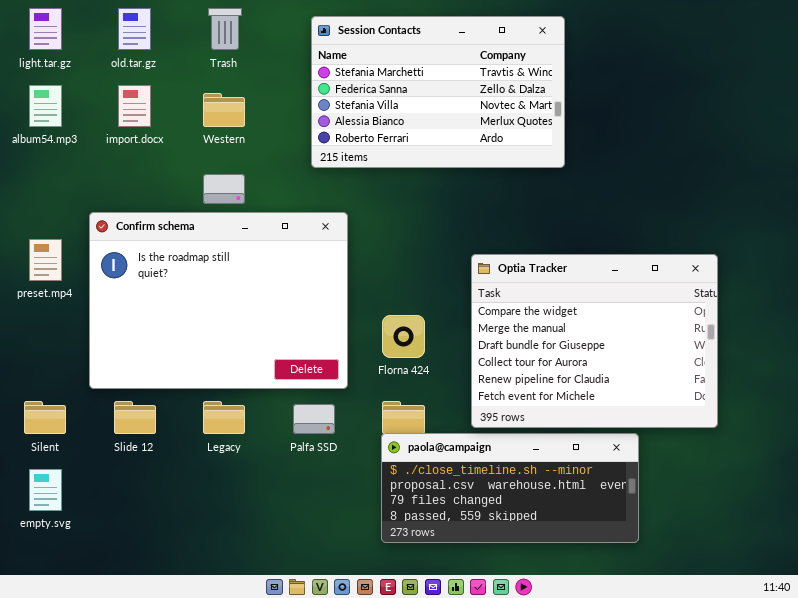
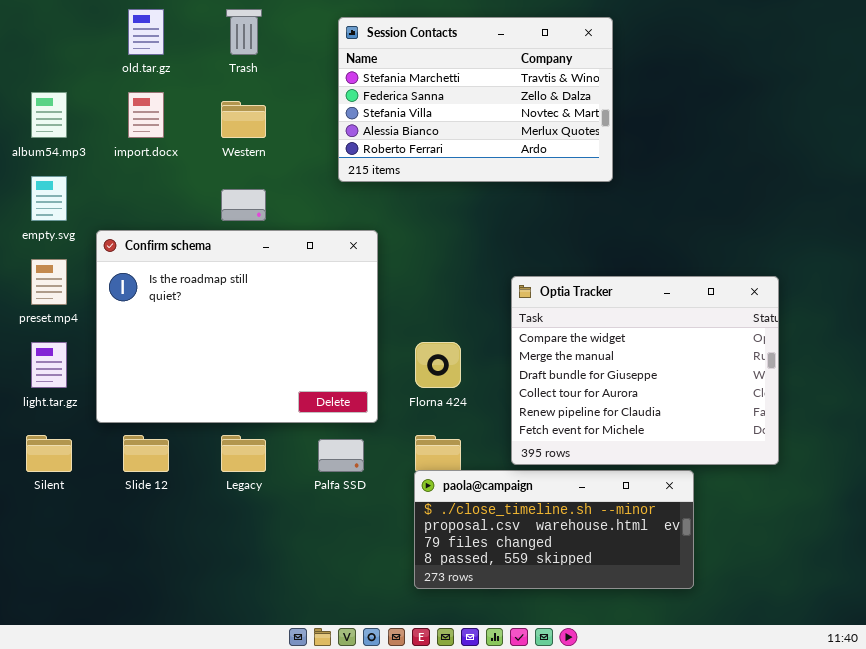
light.tar.gz: [29,8,62,50] -> [31,342,67,388], moved
empty.svg: [29,469,62,511] -> [31,176,67,221], moved

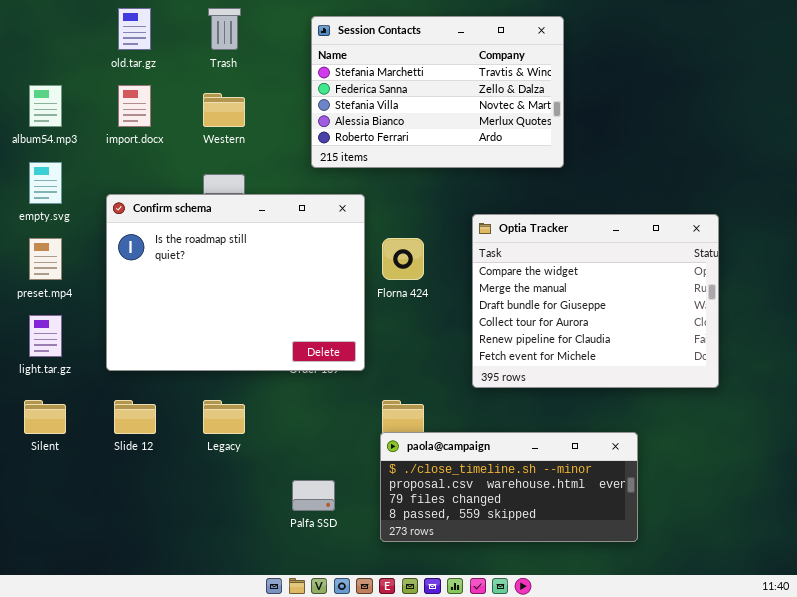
Confirm schema: [96,230,378,423] -> [106,194,365,371], moved
Optia Tracker: [511,276,779,465] -> [472,214,719,388], moved
Florna 424: [415,342,461,388] -> [382,238,424,280], moved
Palfa SSD: [318,439,364,472] -> [292,480,335,511], moved

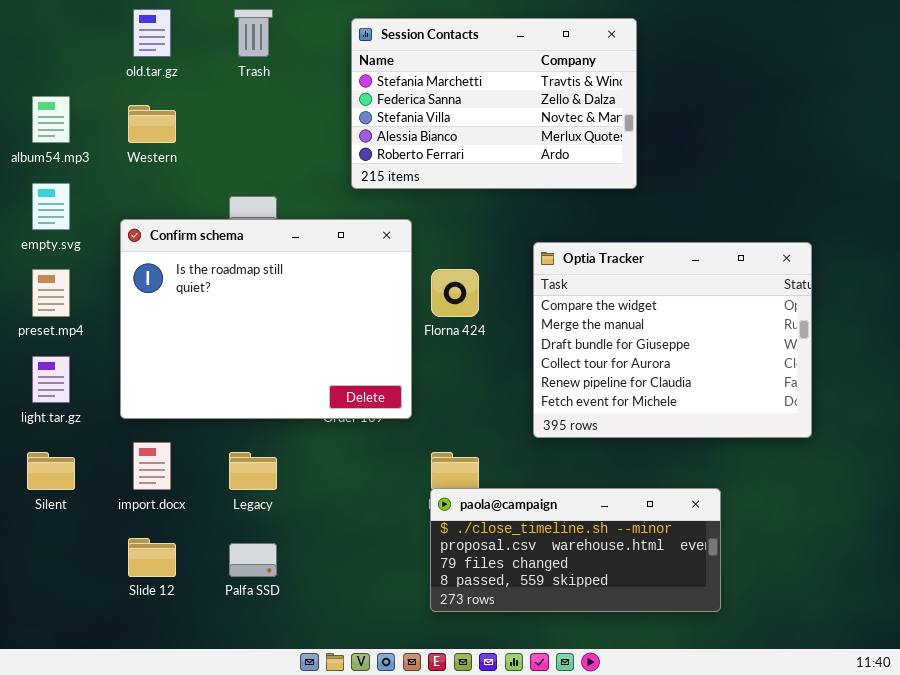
import.docx: [118,85,151,127] -> [133,442,171,490], moved
Western: [203,93,245,127] -> [128,105,176,143], moved
Slide 12: [114,400,156,434] -> [128,538,176,577], moved
Palfa SSD: [292,480,335,511] -> [229,543,277,577], moved

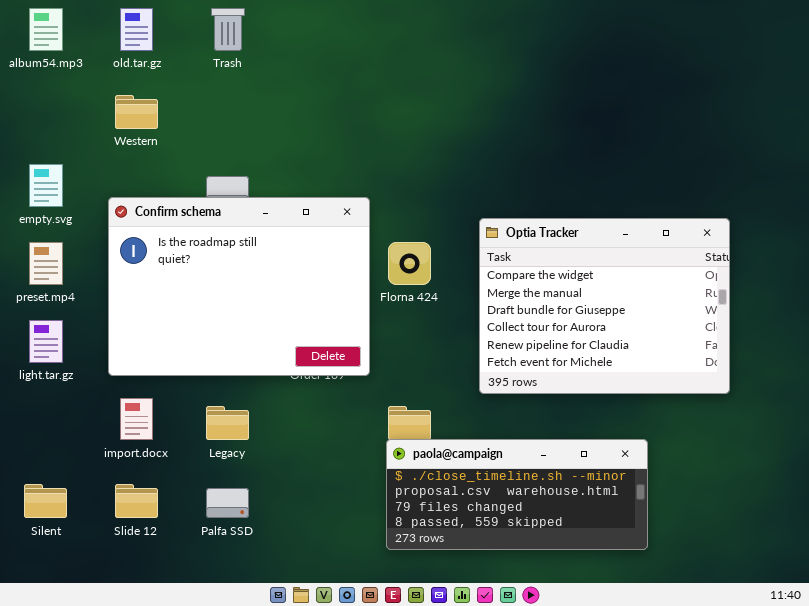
Session Contacts: [351,18,637,189] -> none, closed
album54.mp3: [32,96,70,143] -> [29,8,63,51], moved
Silent: [27,452,75,490] -> [24,484,67,518], moved

